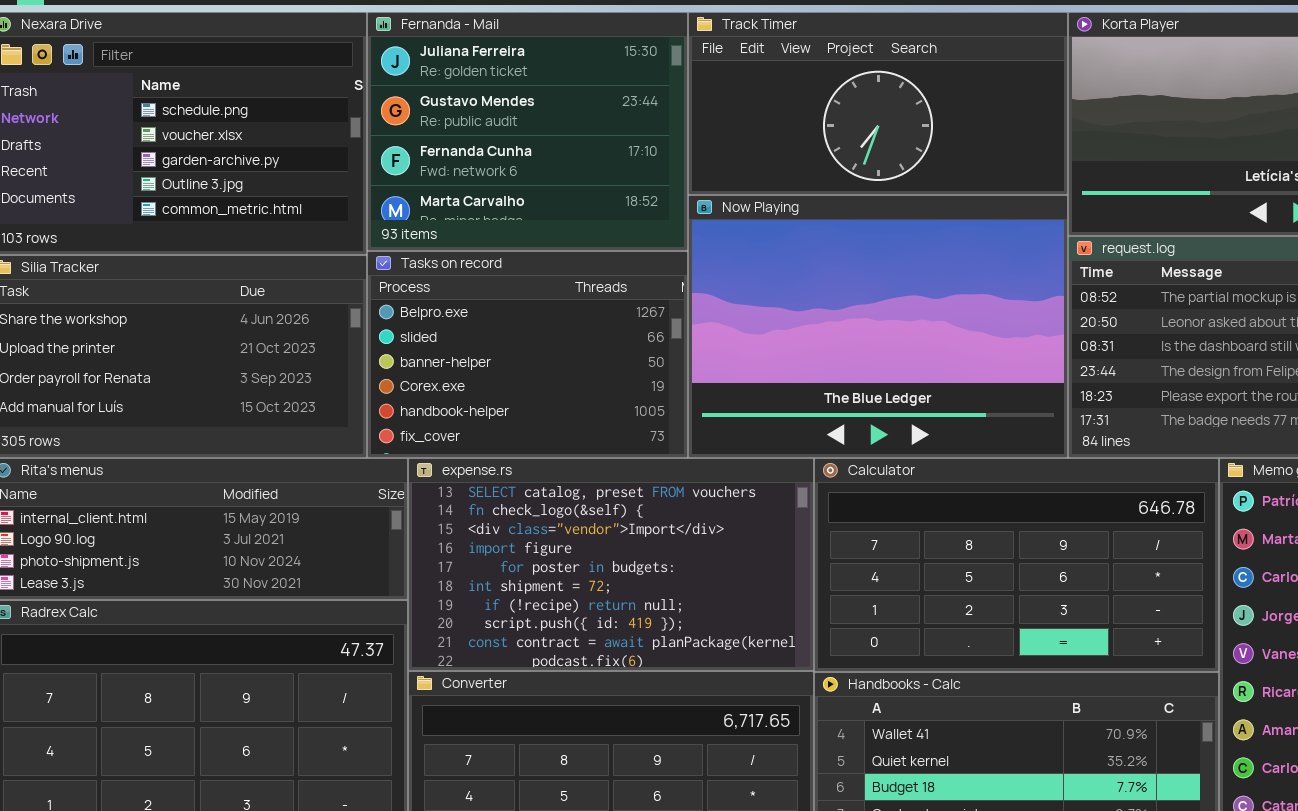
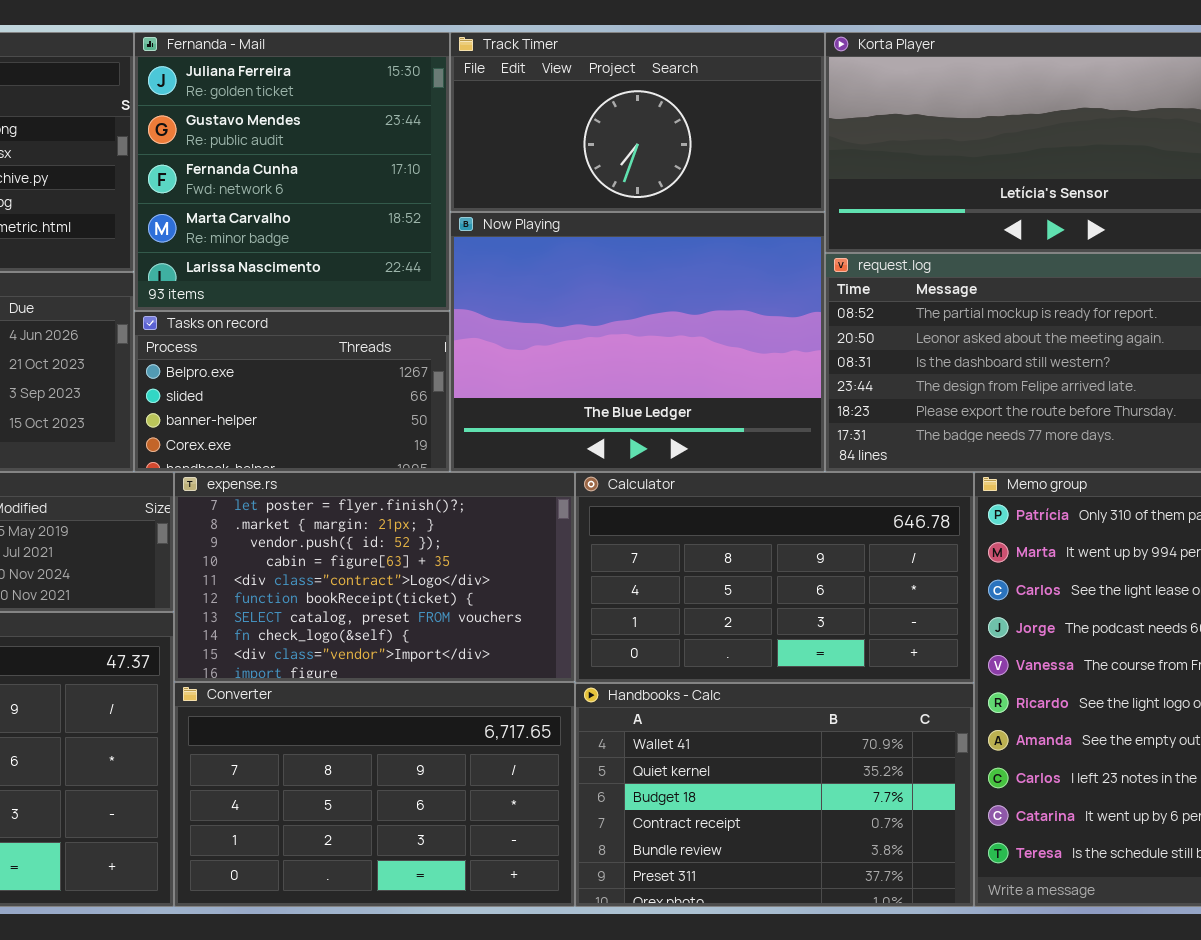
Fernanda - Mail: [367,12,688,251] -> [134,32,450,311], resized
Tasks on record: [367,251,688,458] -> [134,311,450,472], resized
expense.rs: [408,458,814,671] -> [174,472,575,682], scrolled up 6 rows

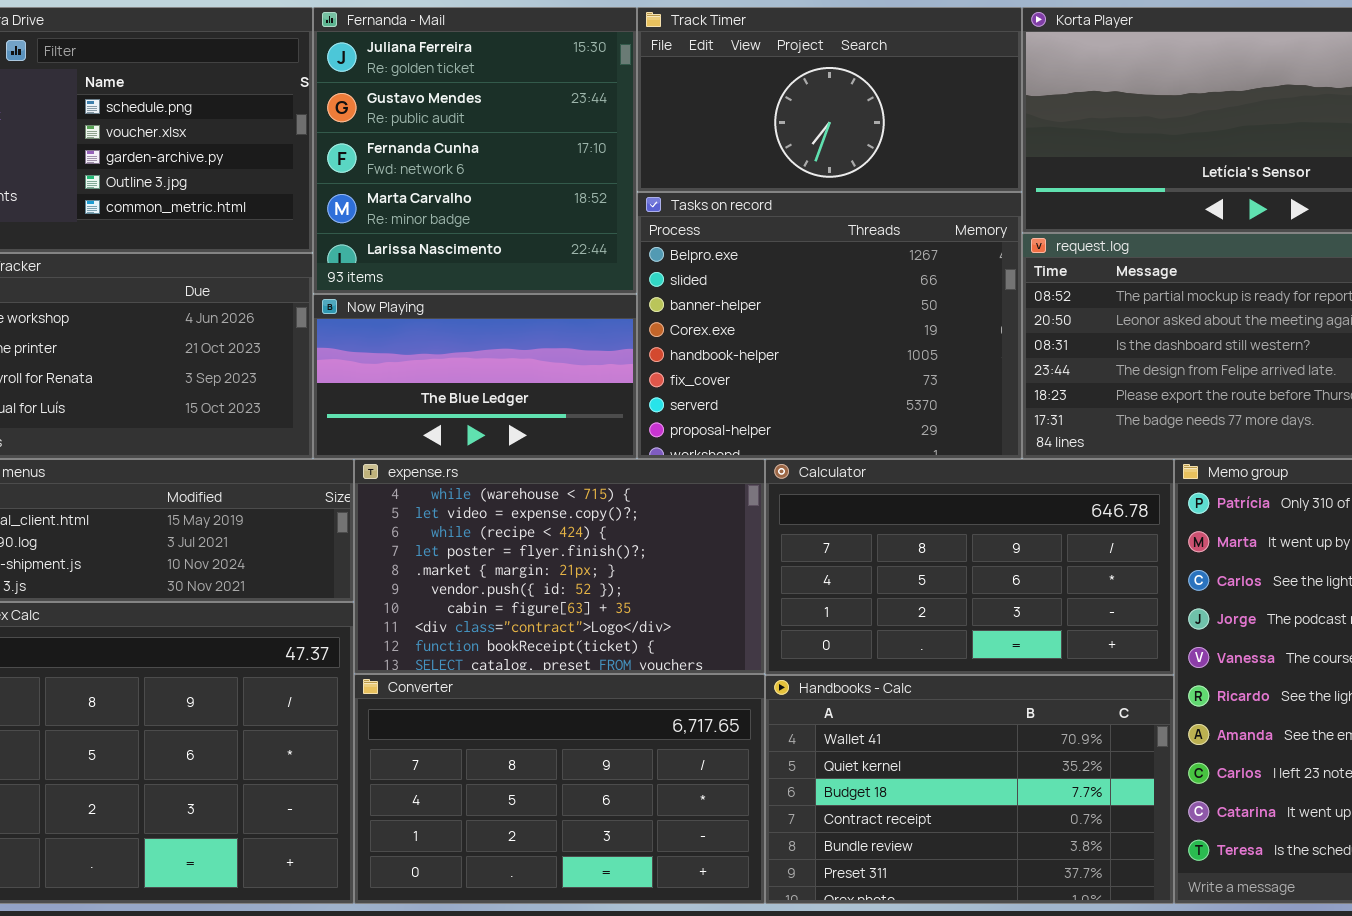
Now Playing: [450,212,825,472] -> [313,294,637,459], moved, resized
Tasks on record: [134,311,450,472] -> [637,192,1022,459], moved, resized
expense.rs: [174,472,575,682] -> [354,459,765,674], scrolled up 3 rows

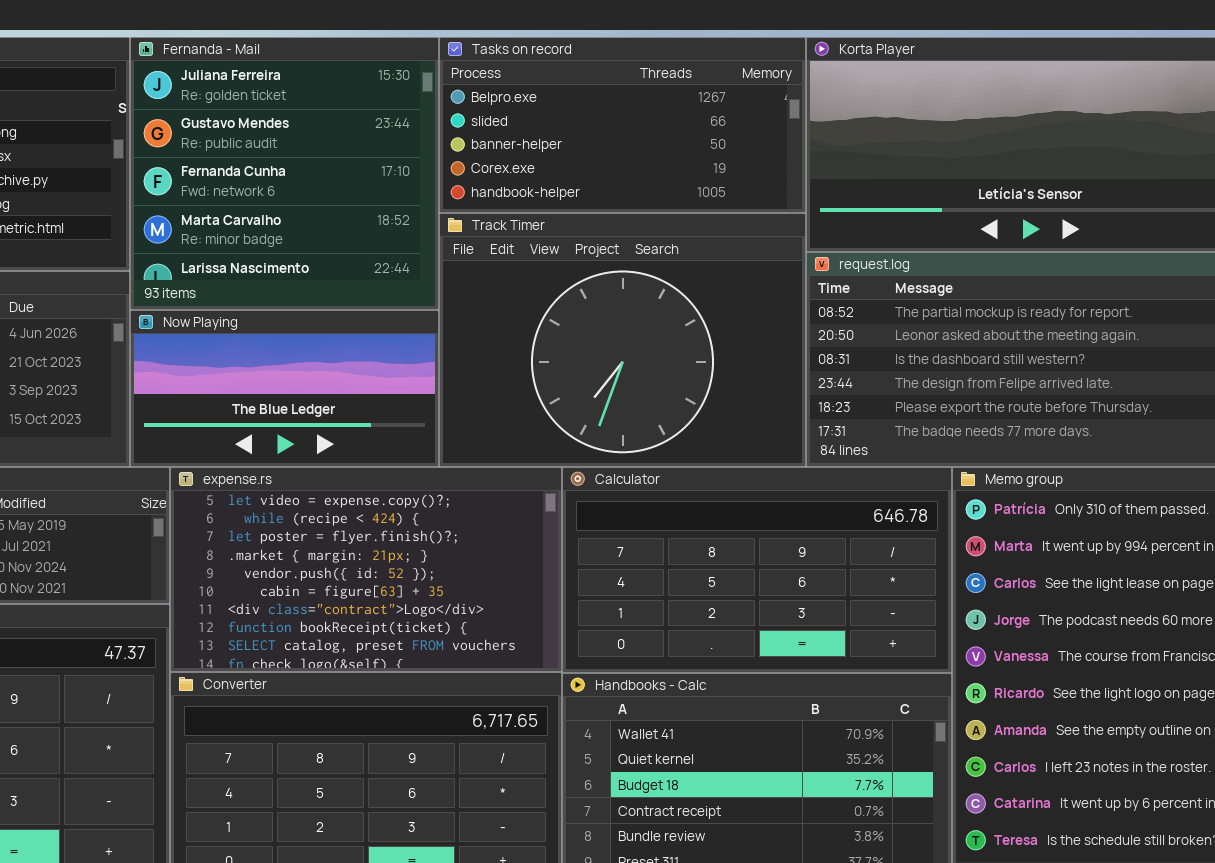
Track Timer: [637,7,1022,192] -> [439,213,806,467], moved, resized
Tasks on record: [637,192,1022,459] -> [439,37,806,213], moved, resized
expense.rs: [354,459,765,674] -> [170,467,562,672], scrolled down 1 row

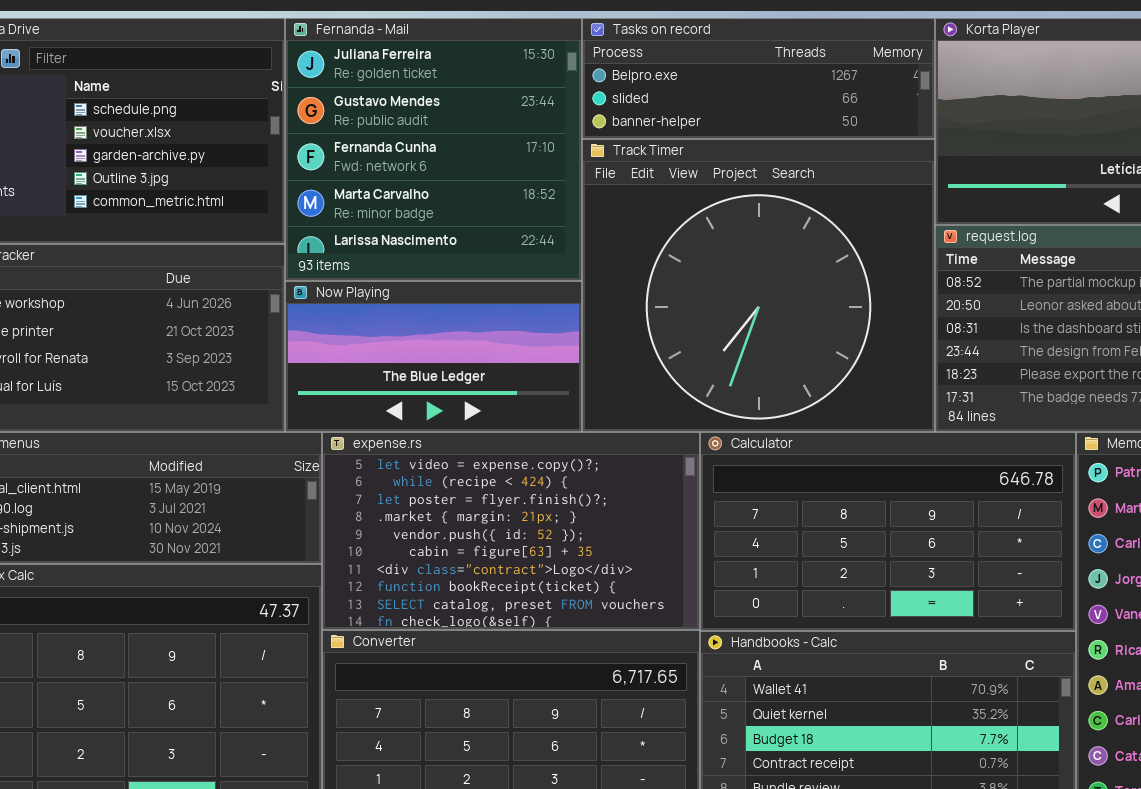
Tasks on record: [439,37,806,213] -> [582,18,935,139], resized
Track Timer: [439,213,806,467] -> [582,139,935,432], resized

